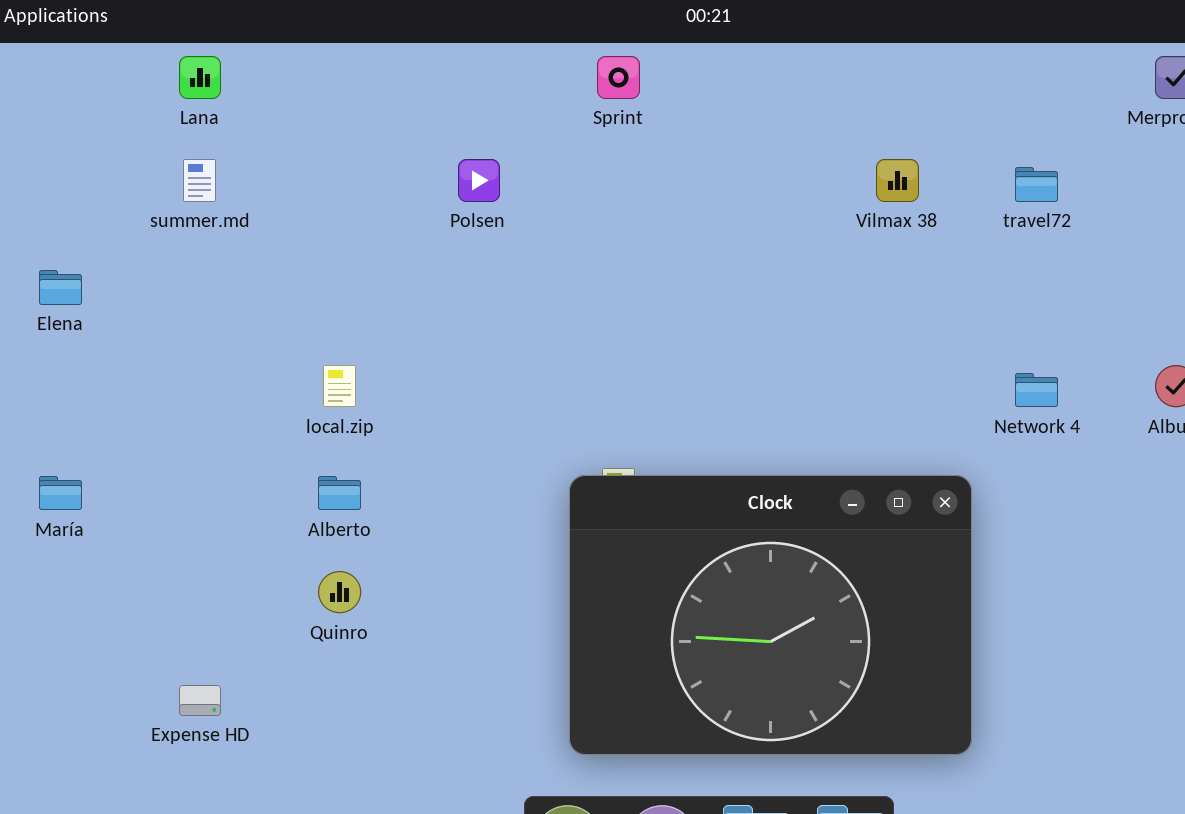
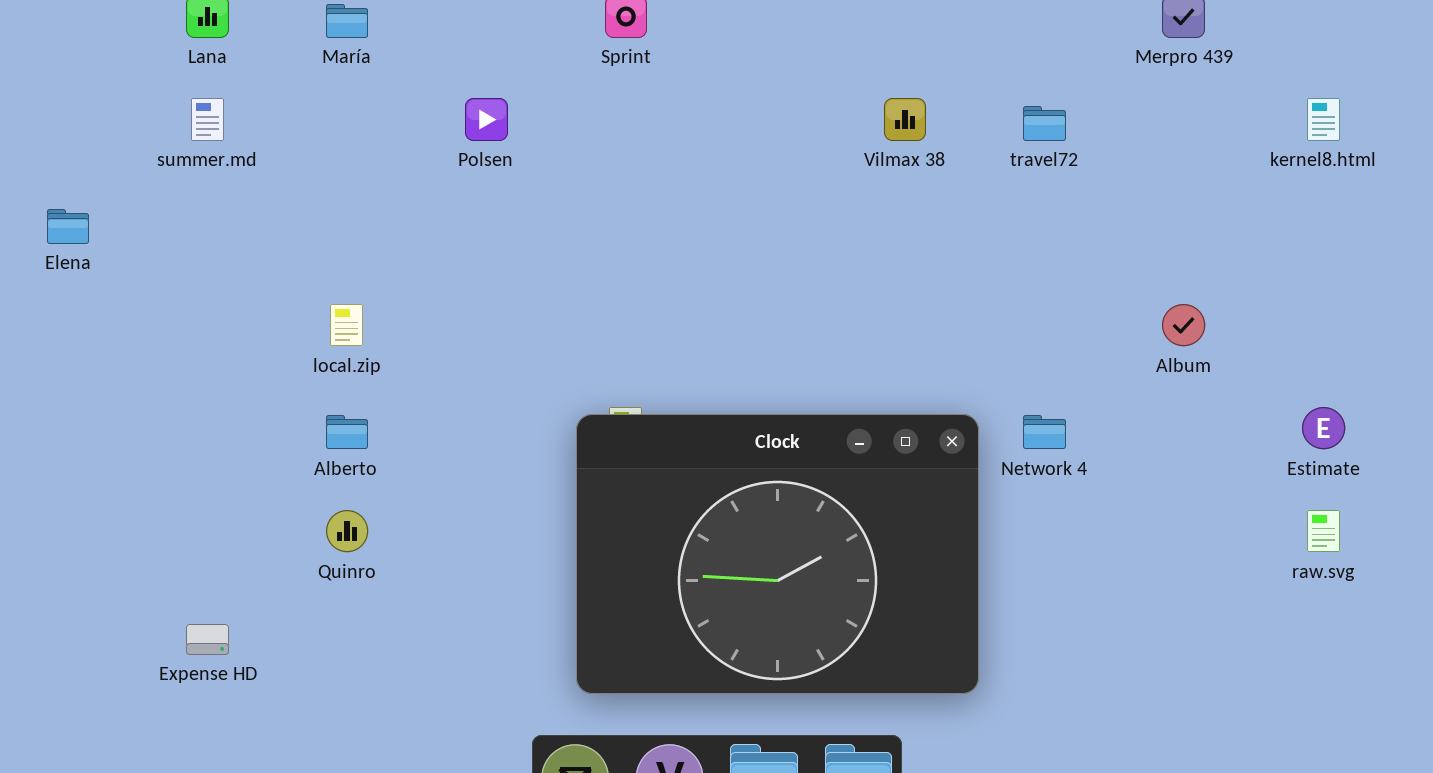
Network 4: [1015,373,1058,407] -> [1023,415,1066,449], moved
María: [39,476,82,510] -> [326,4,368,38], moved

